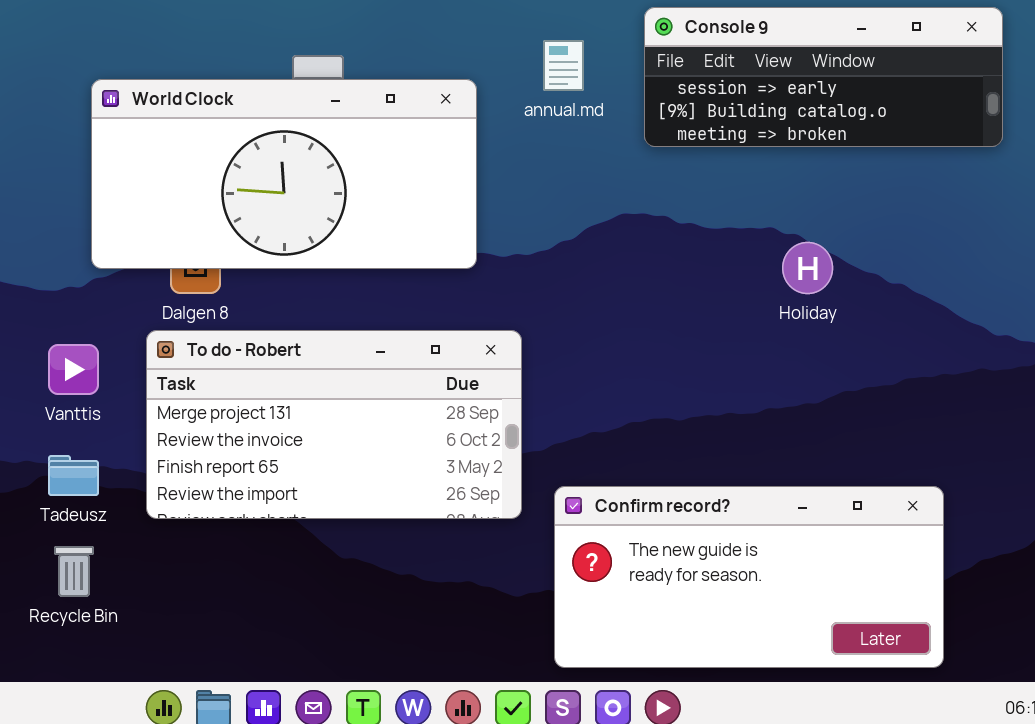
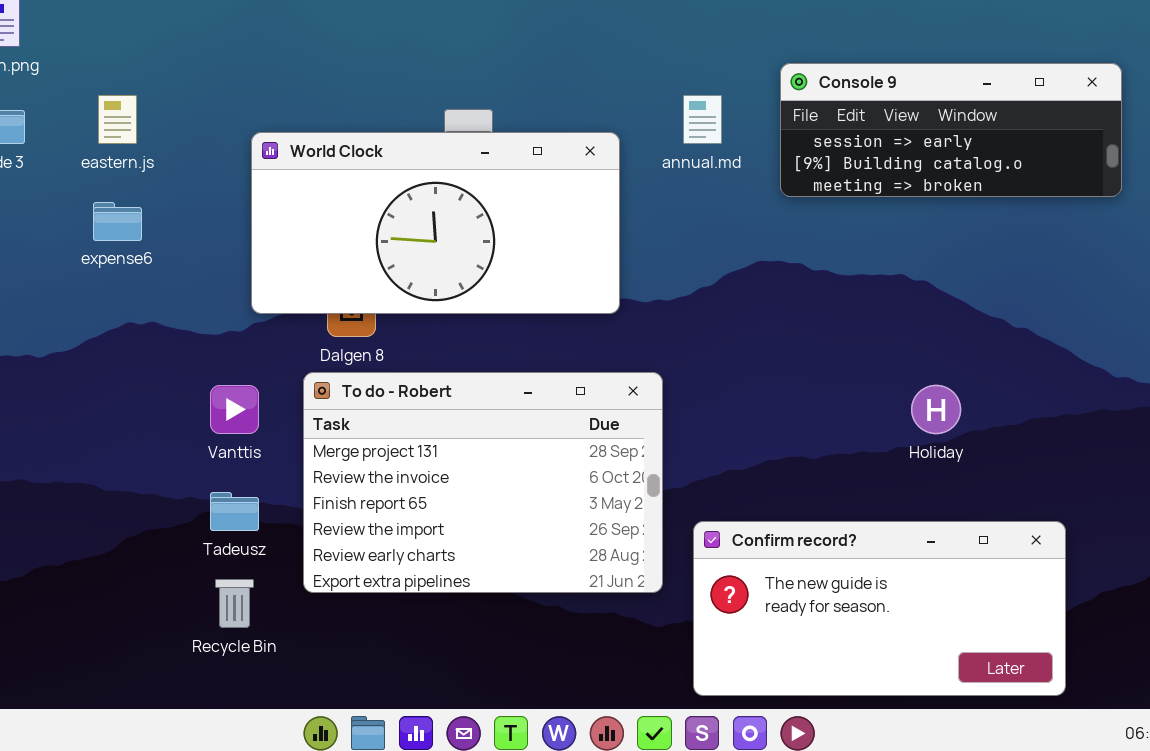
Holiday: [782,242,833,294] -> [911,385,961,434], moved
To do - Robert: [146,330,522,519] -> [303,372,663,593], resized

